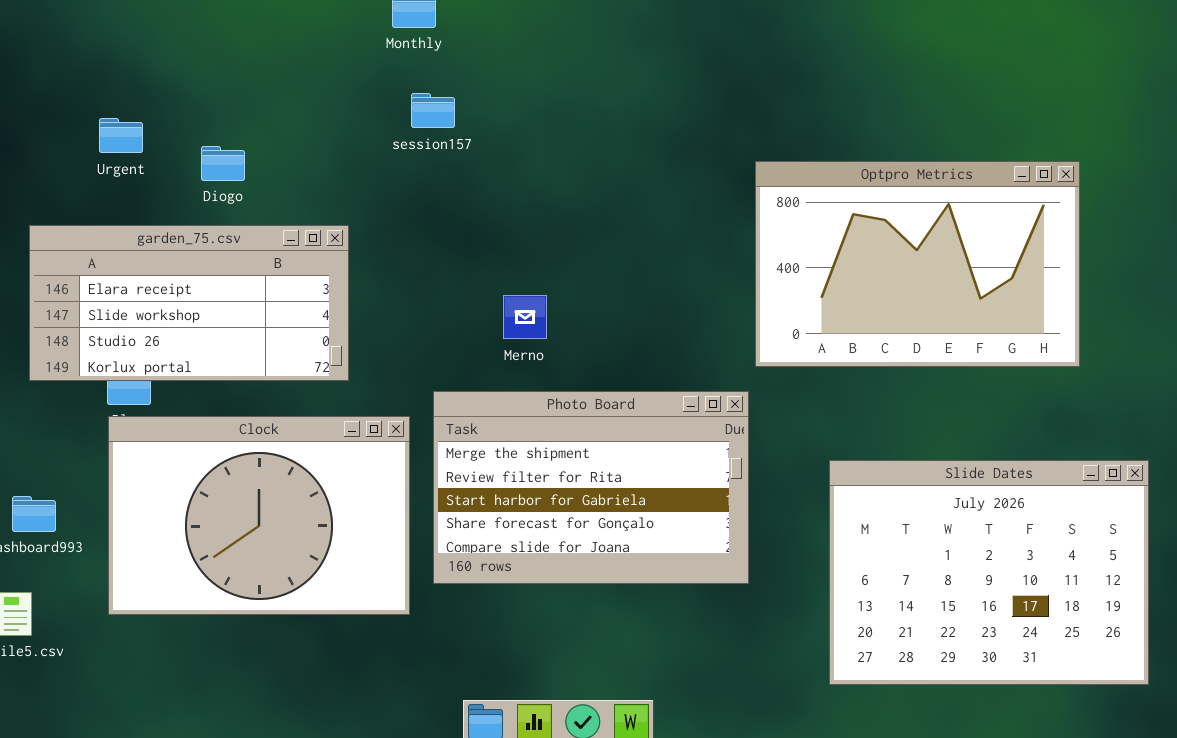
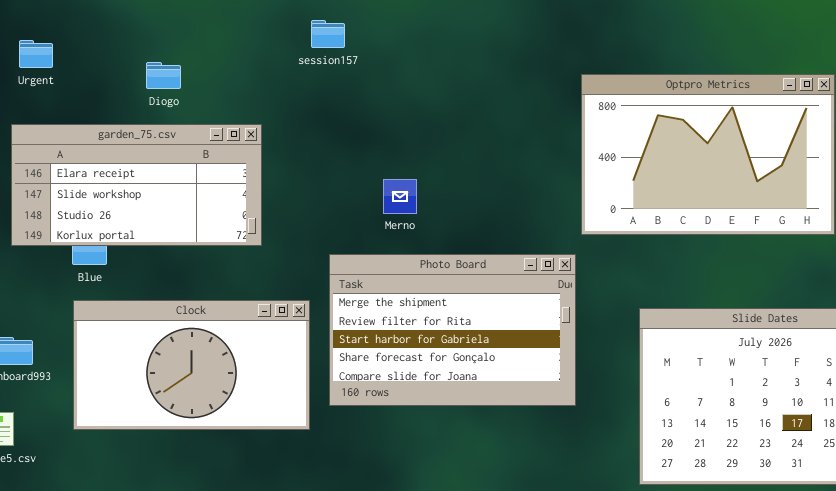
Urgent: [99,118,143,153] -> [19,40,53,68], moved
Clock: [108,416,410,615] -> [73,300,310,430], resized

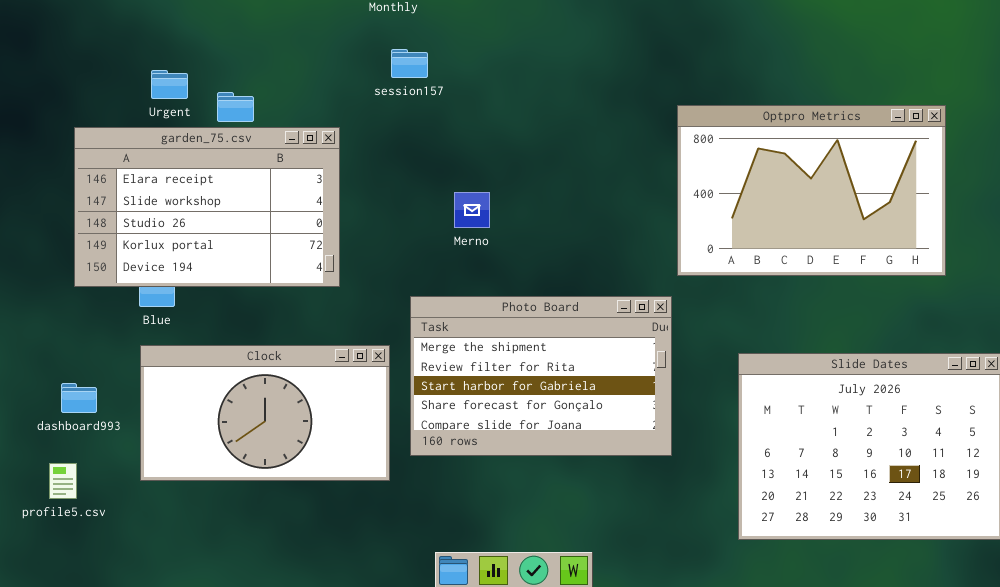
Urgent: [19,40,53,68] -> [151,70,188,99], moved
garden_75.csv: [11,124,262,246] -> [74,127,340,287], resized
Merno: [383,179,417,214] -> [454,192,490,228], moved

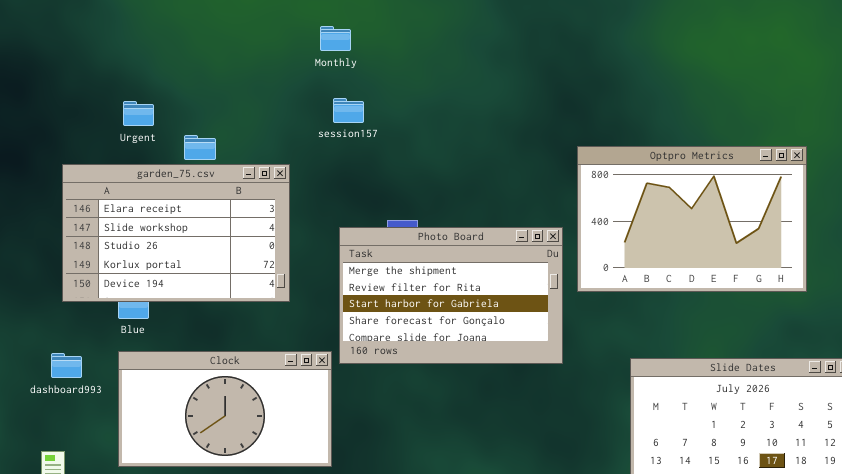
Urgent: [151,70,188,99] -> [123,101,154,126], moved
Photo Board: [410,296,672,456] -> [339,227,563,364], moved
dashboard993: [61,383,97,413] -> [51,353,82,378], moved

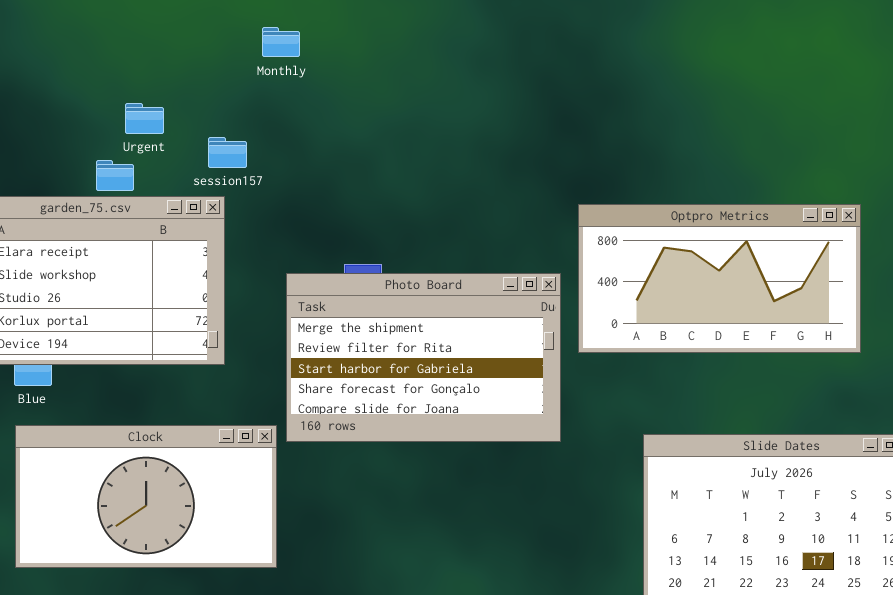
session157: [333,98,364,123] -> [208,137,247,168], moved
Urgent: [123,101,154,126] -> [125,103,164,134], moved
Optpro Metrics: [577,146,807,292] -> [578,204,861,353], resized

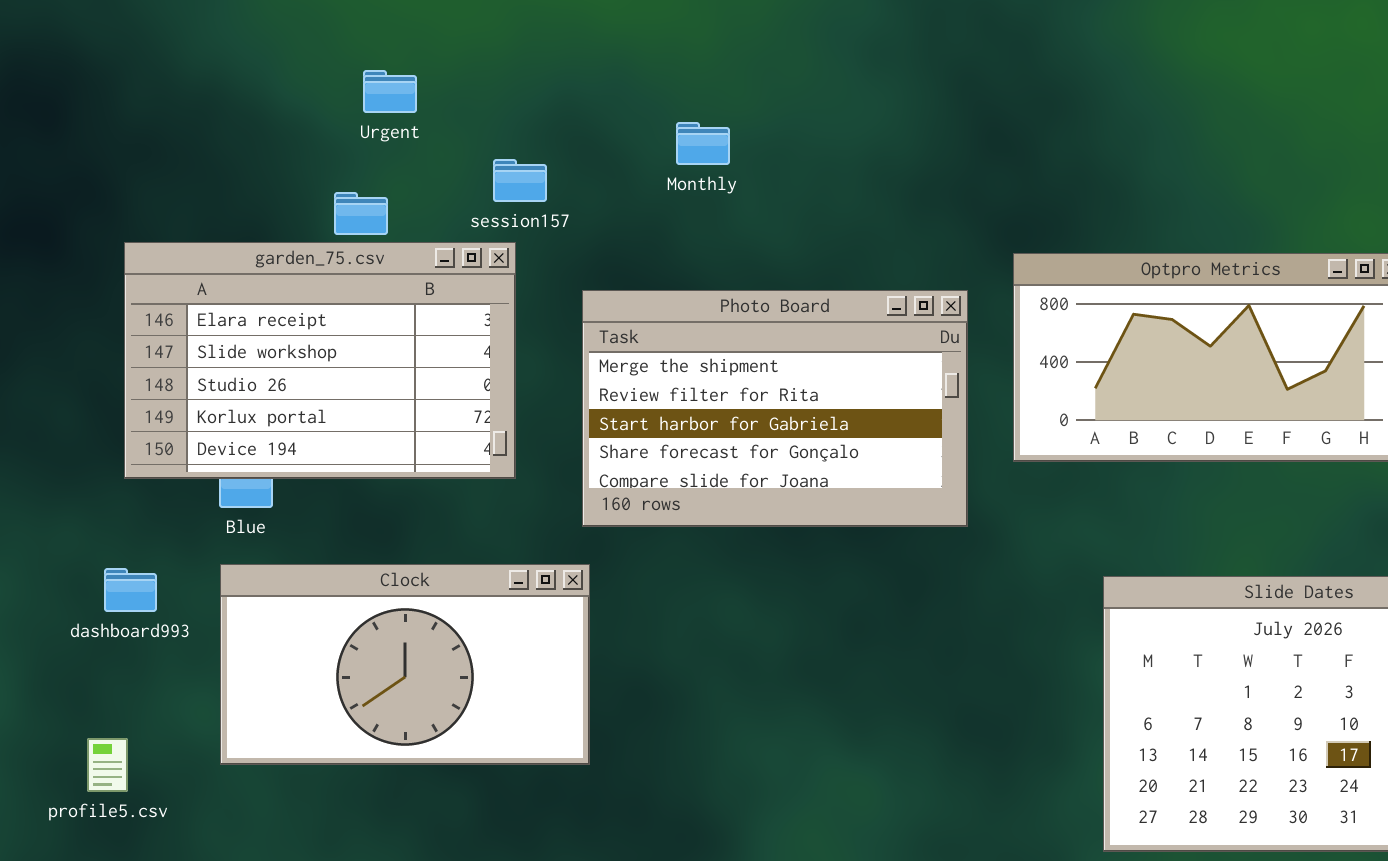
Monthly: [262,27,300,57] -> [676,122,730,165], moved
Urgent: [125,103,164,134] -> [363,70,417,113], moved
Photo Board: [286,273,561,442] -> [582,290,968,527], moved

